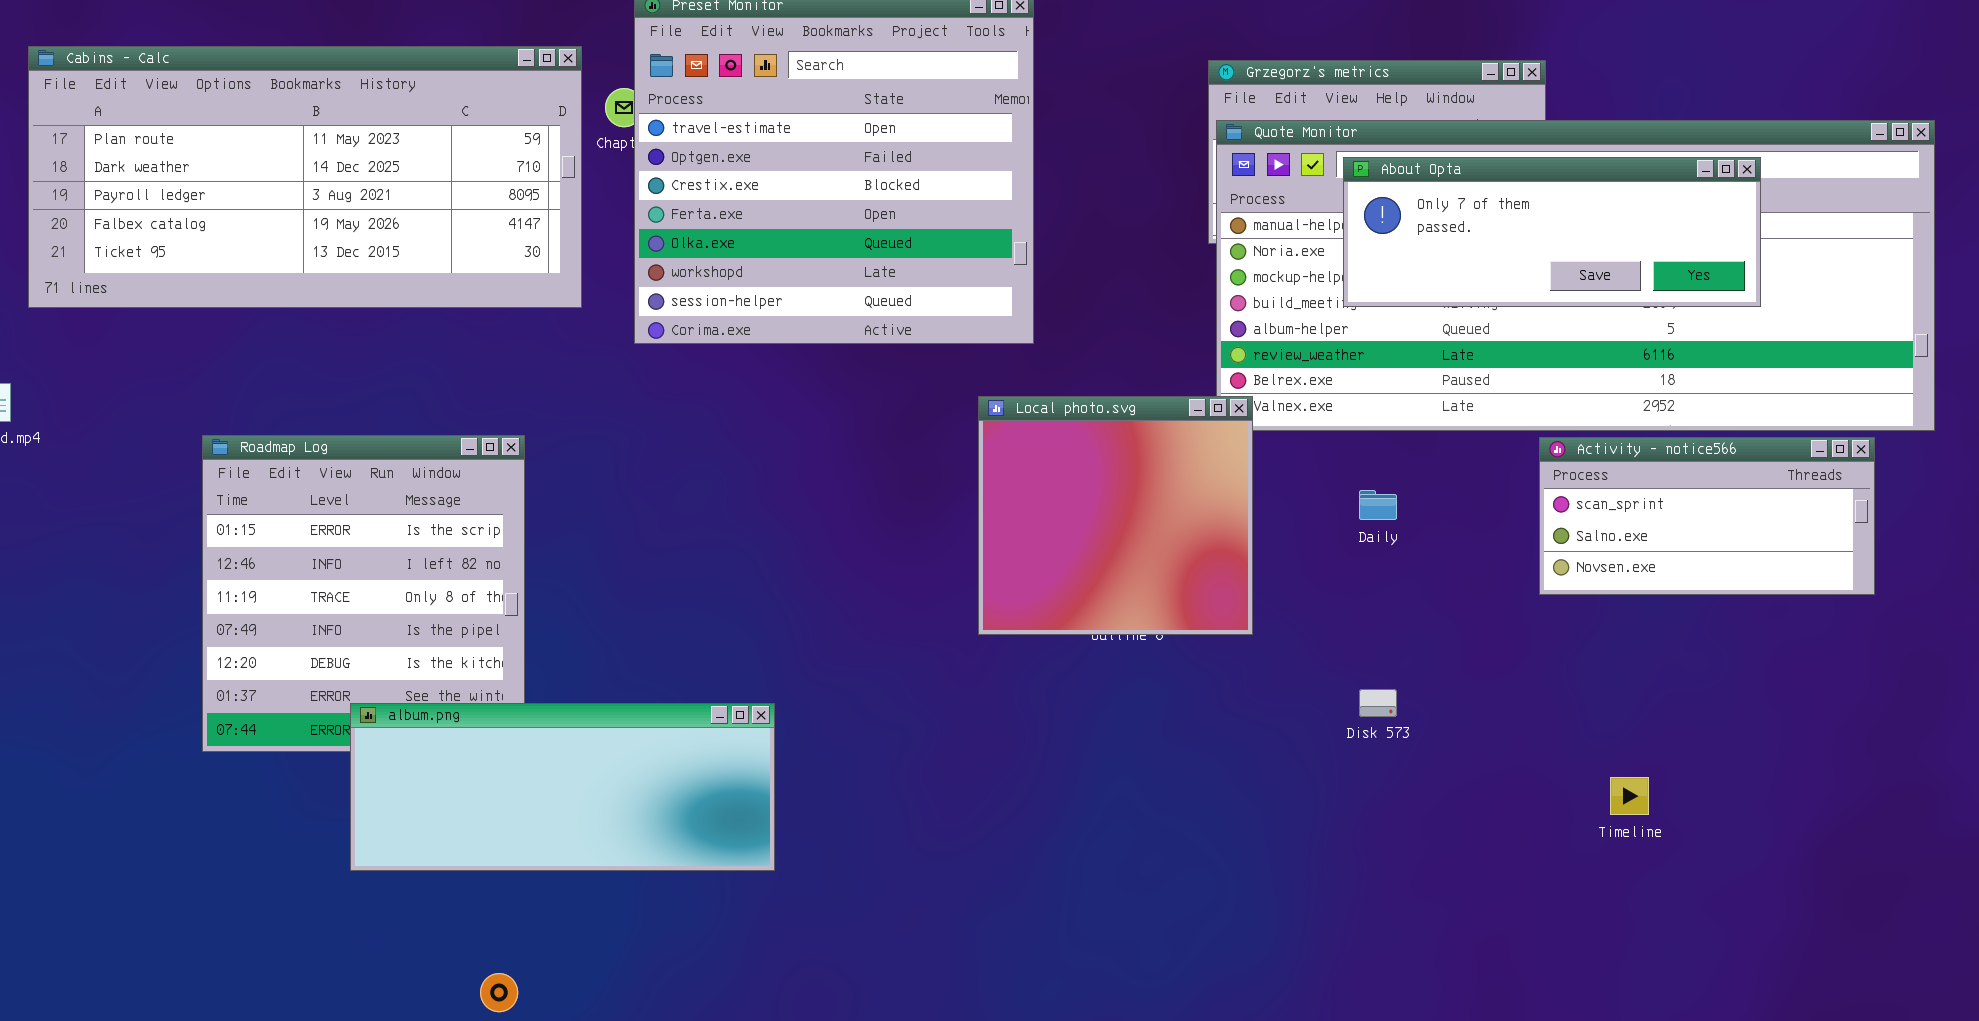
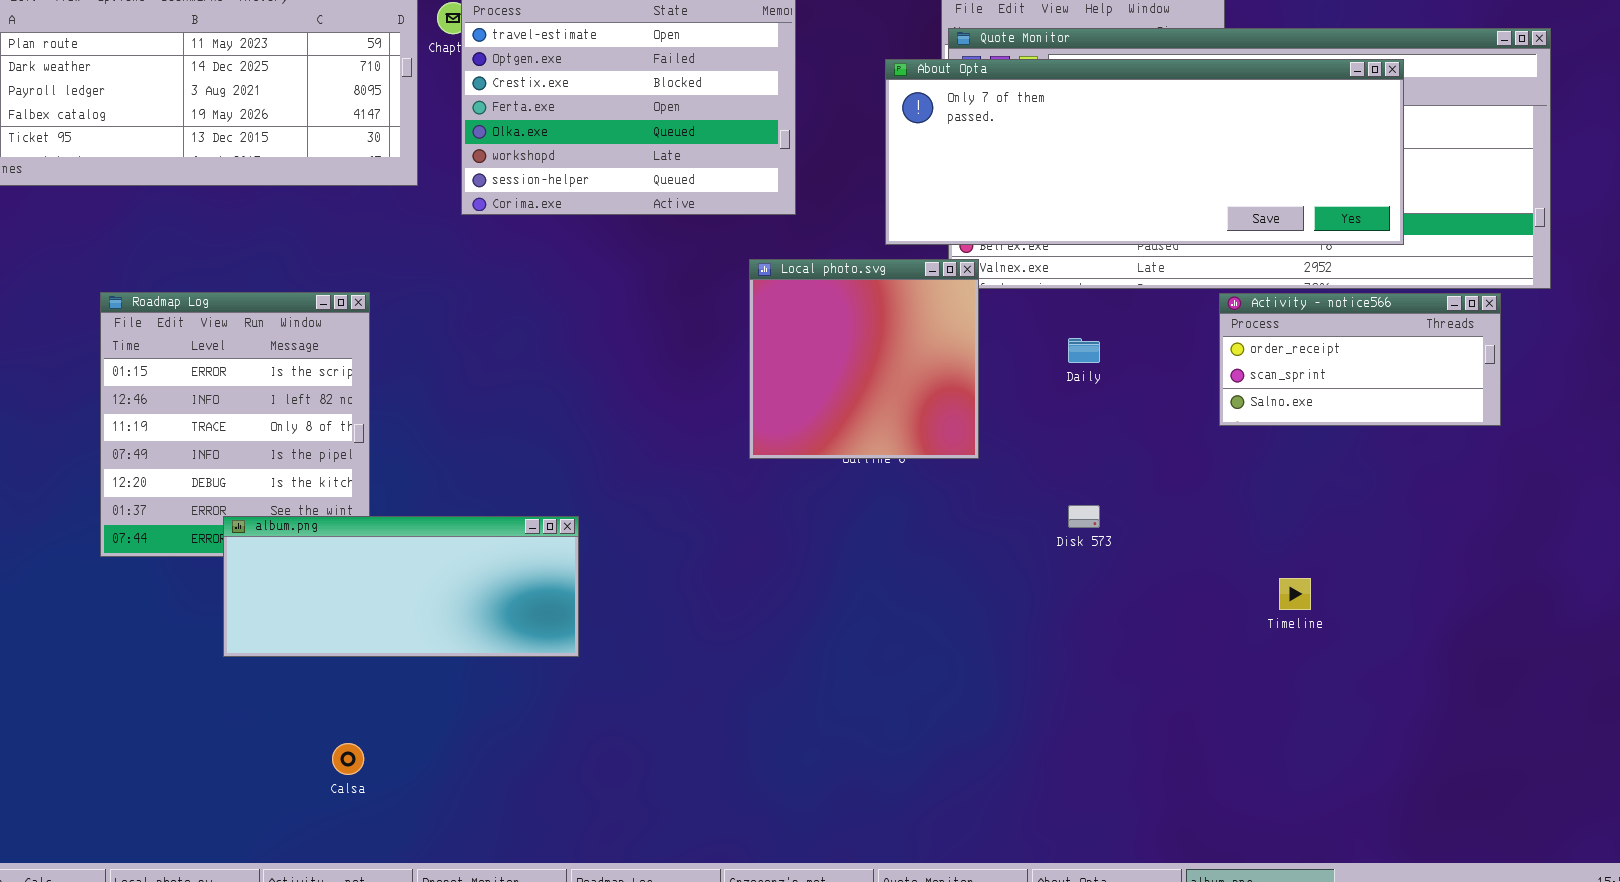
About Opta: [1343,157,1761,307] -> [885,59,1404,245], resized
Activity - notice566: [1539,437,1875,595] -> [1219,293,1501,426], scrolled up 1 row

